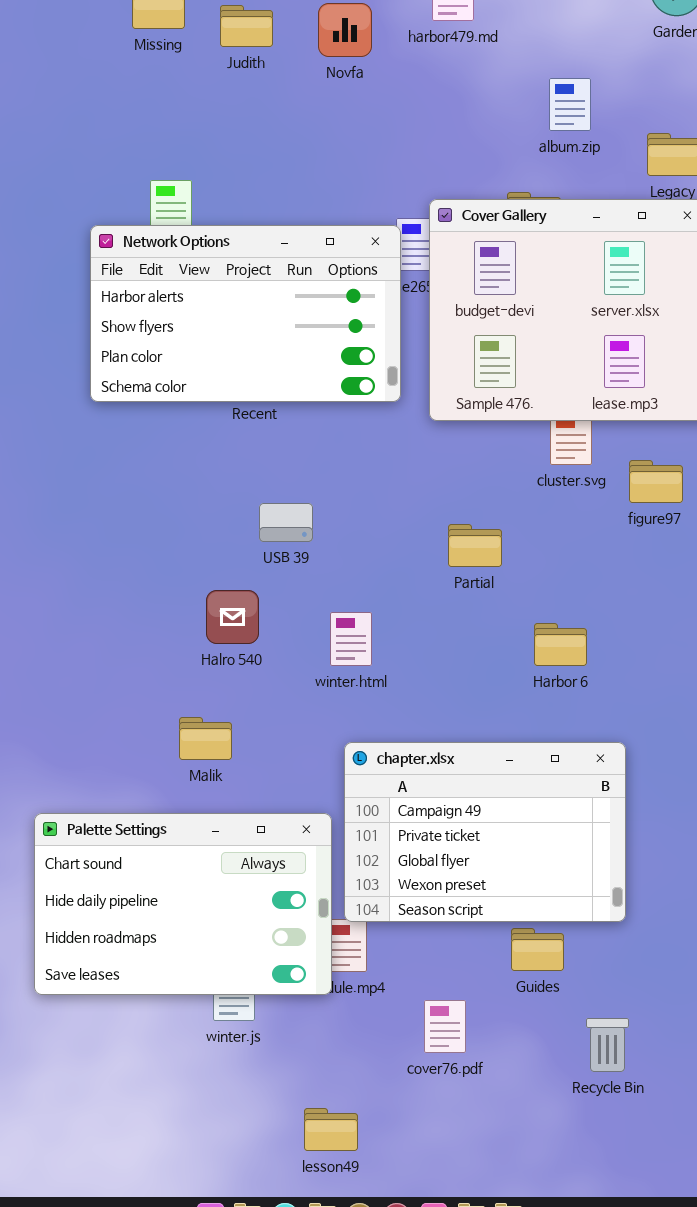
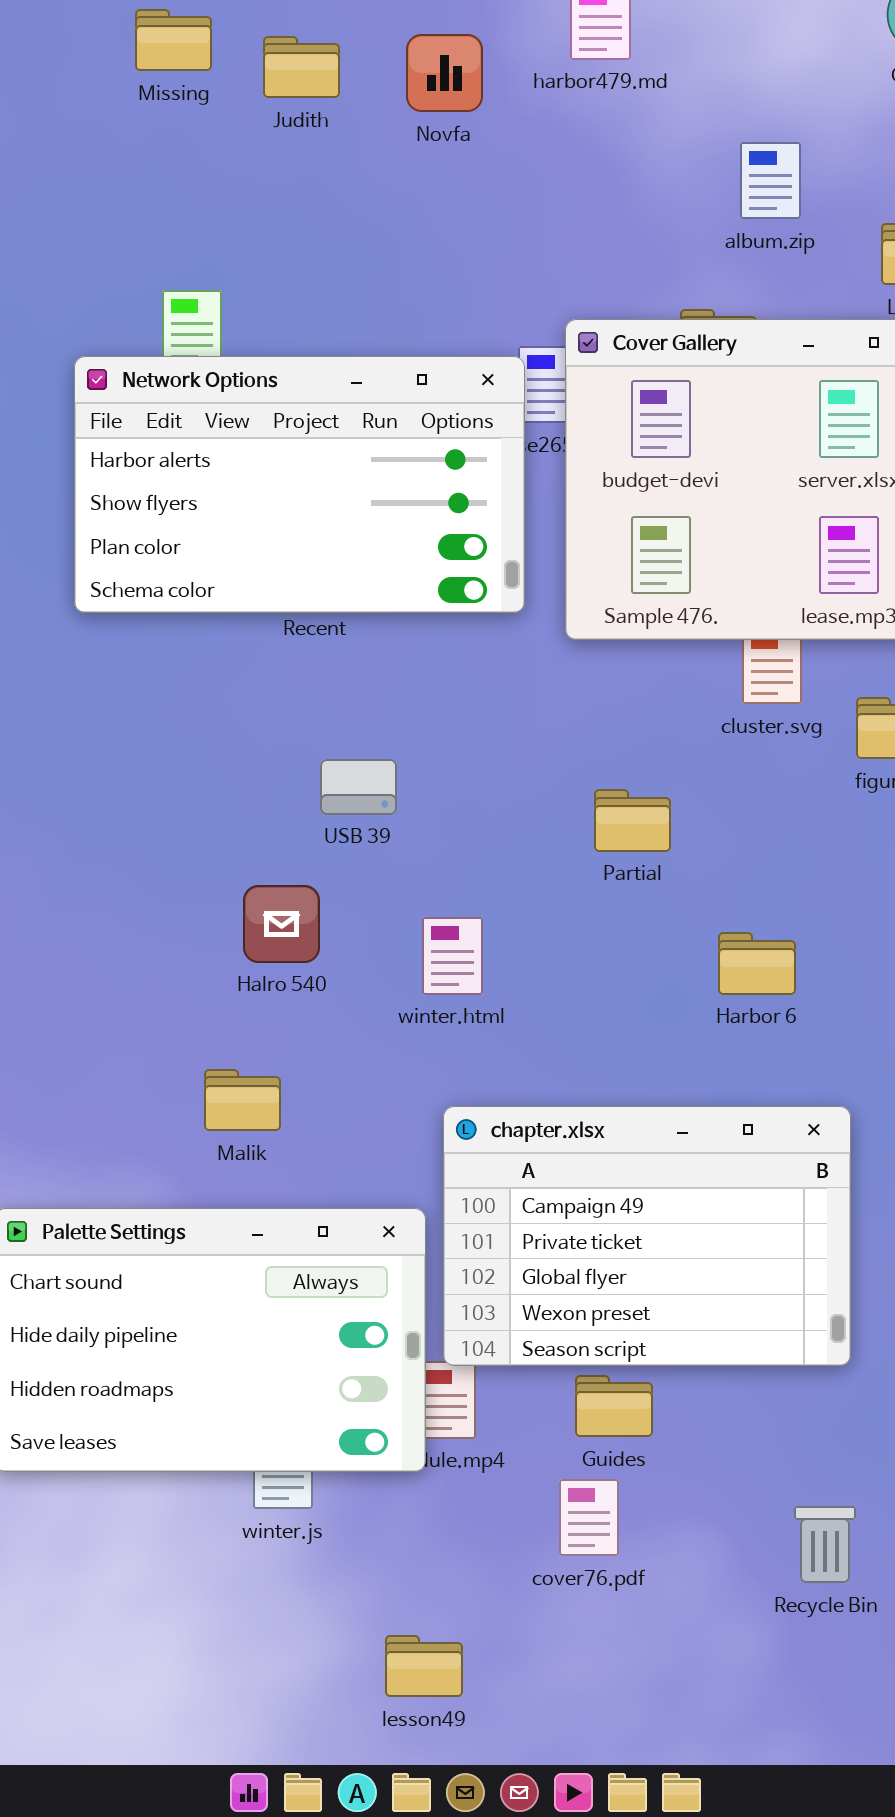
Guides: [511,928,564,971] -> [575,1375,653,1437], moved

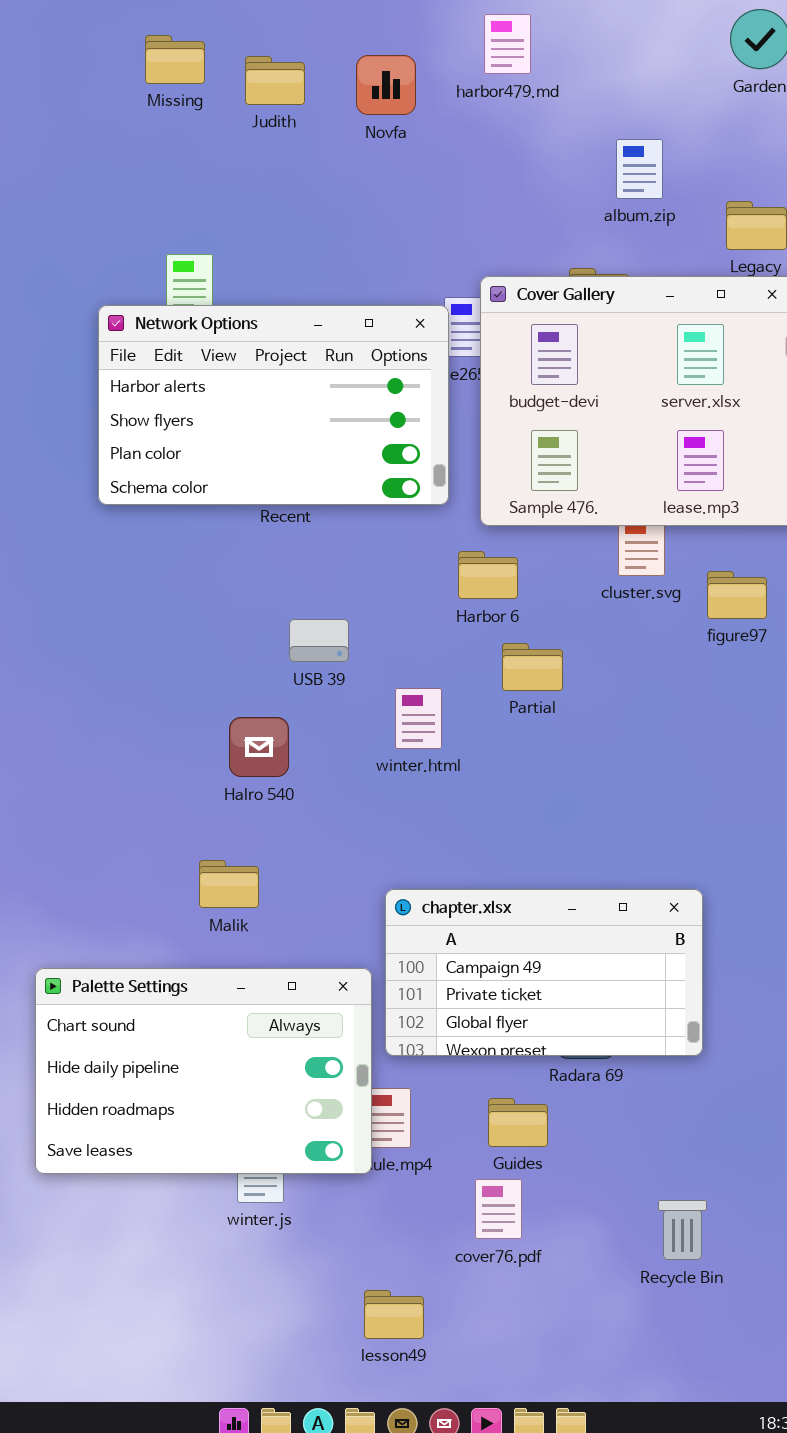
winter.html: [422,917,483,995] -> [395,688,442,749], moved
Harbor 6: [718,932,796,995] -> [458,551,518,599], moved
chapter.xlsx: [443,1106,851,1366] -> [385,889,703,1056], resized
lesson49: [385,1635,463,1697] -> [364,1290,424,1339], moved

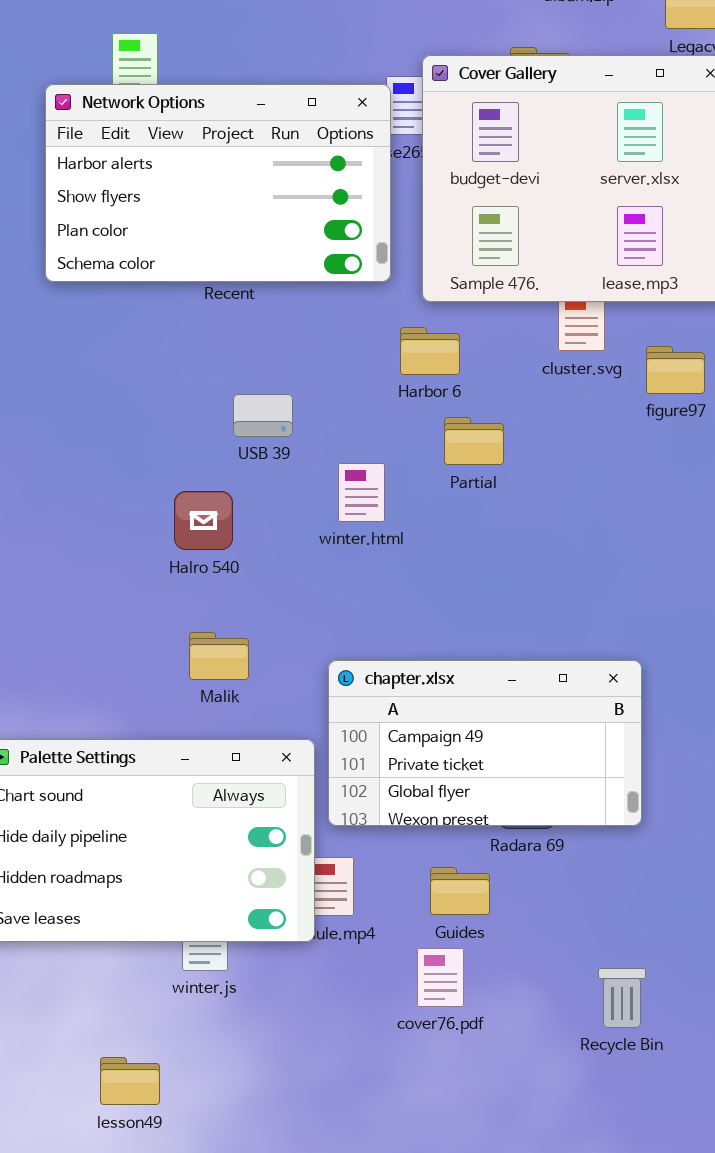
Malik: [199,860,259,908] -> [189,632,249,680], moved
lesson49: [364,1290,424,1339] -> [100,1057,160,1105], moved

